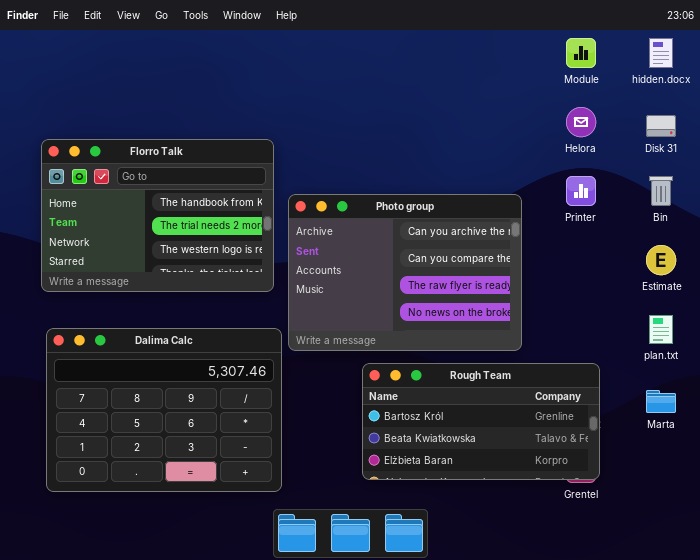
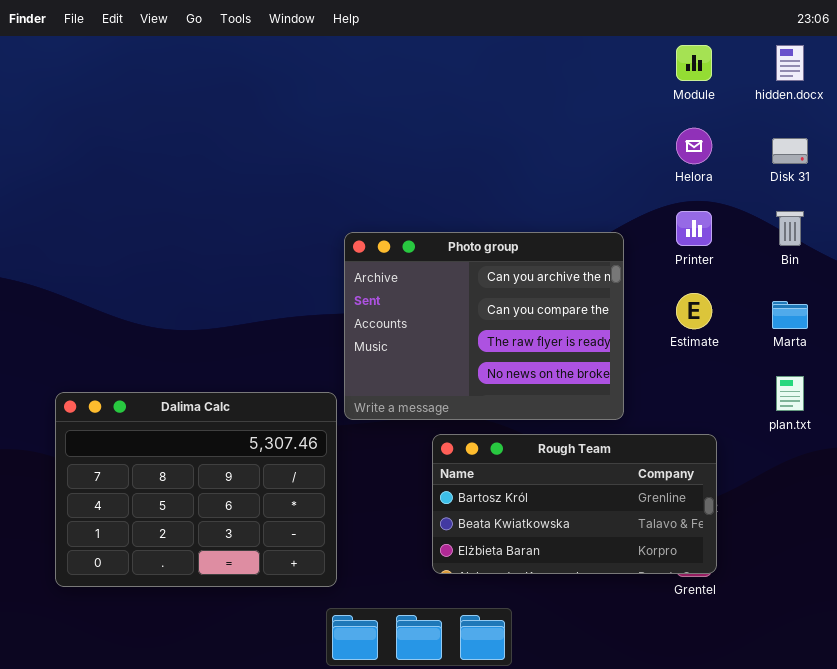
Florro Talk: [41,139,274,292] -> none, closed
Estimate: [646,245,676,275] -> [676,293,712,329], moved
Marta: [646,390,676,413] -> [772,301,808,329], moved

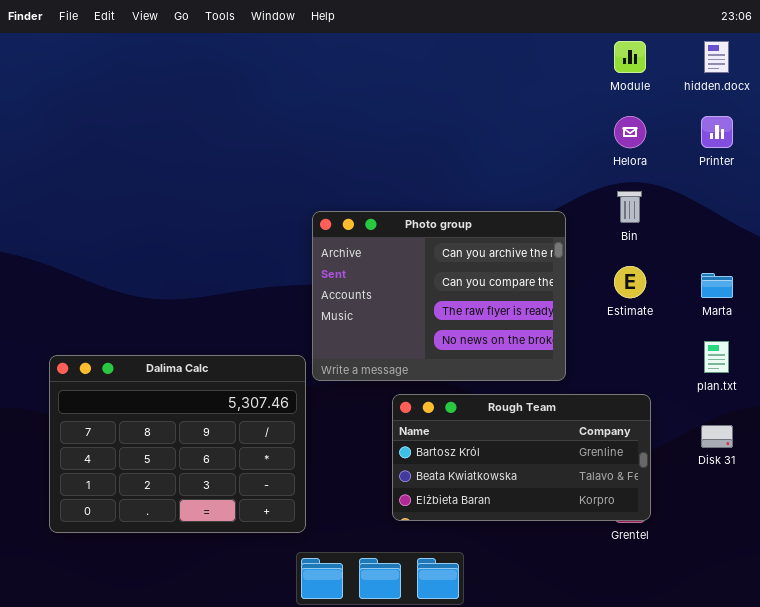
Disk 31: [772,138,808,164] -> [701,425,733,448], moved
Printer: [676,211,712,246] -> [701,116,733,148], moved
Bin: [776,211,804,246] -> [617,191,642,223], moved

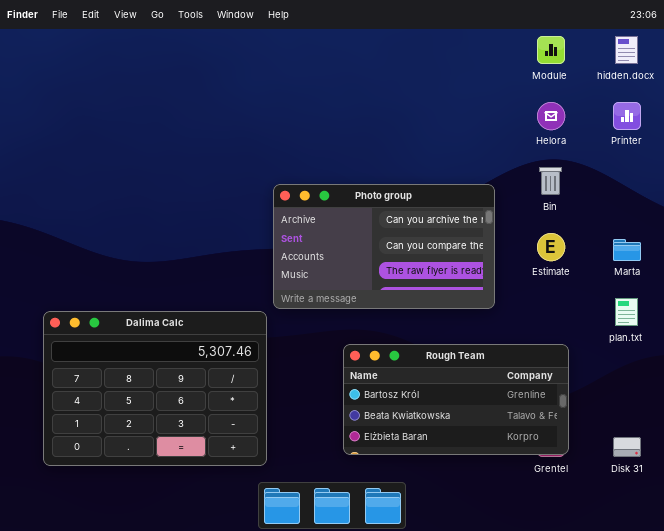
Photo group: [312,211,566,381] -> [273,184,495,309], resized
Disk 31: [701,425,733,448] -> [613,437,641,457], moved

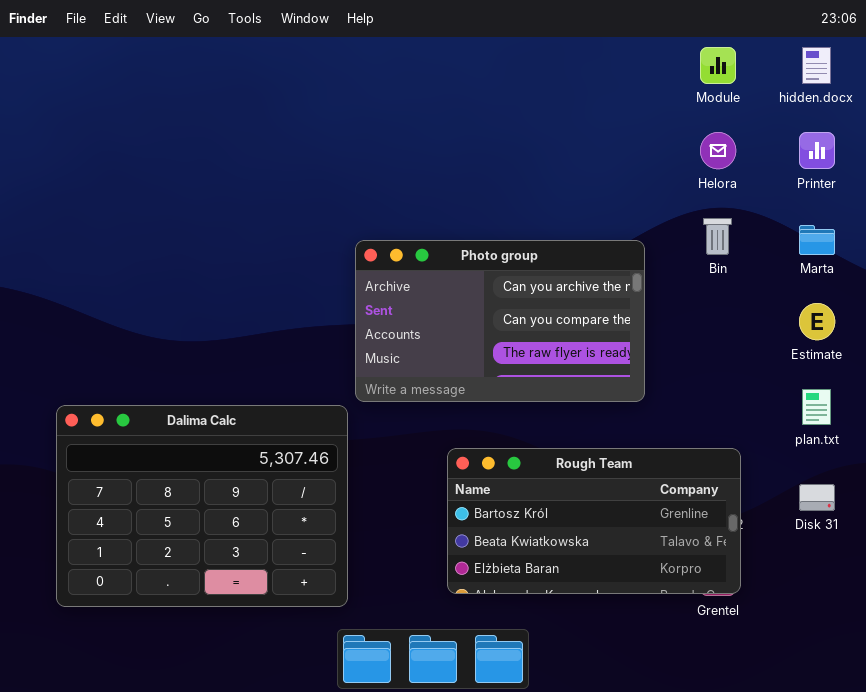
Estimate: [537,233,565,261] -> [799,303,835,340], moved
Marta: [613,239,641,261] -> [799,225,835,255], moved
Disk 31: [613,437,641,457] -> [799,484,835,511], moved

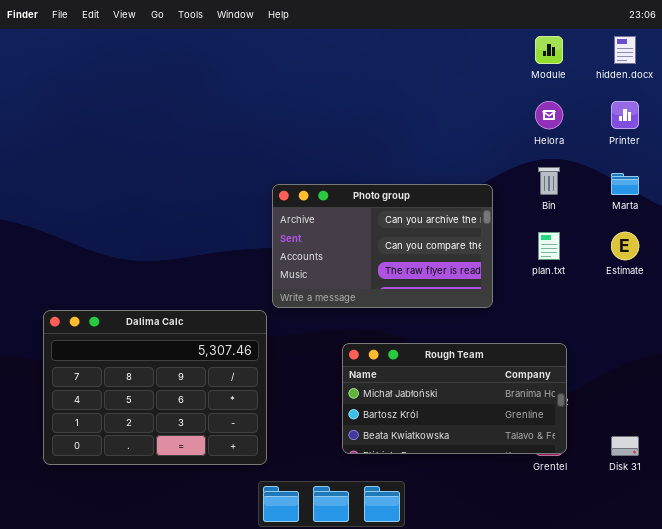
plan.txt: [802,389,831,425] -> [538,232,560,260], moved
Rough Team: [447,448,741,594] -> [342,343,567,454], scrolled up 1 row
Disk 31: [799,484,835,511] -> [611,436,639,456], moved

